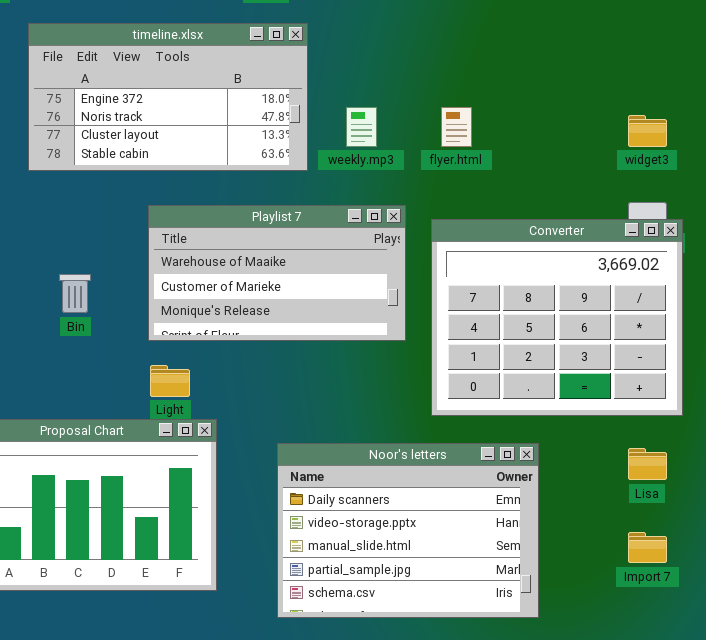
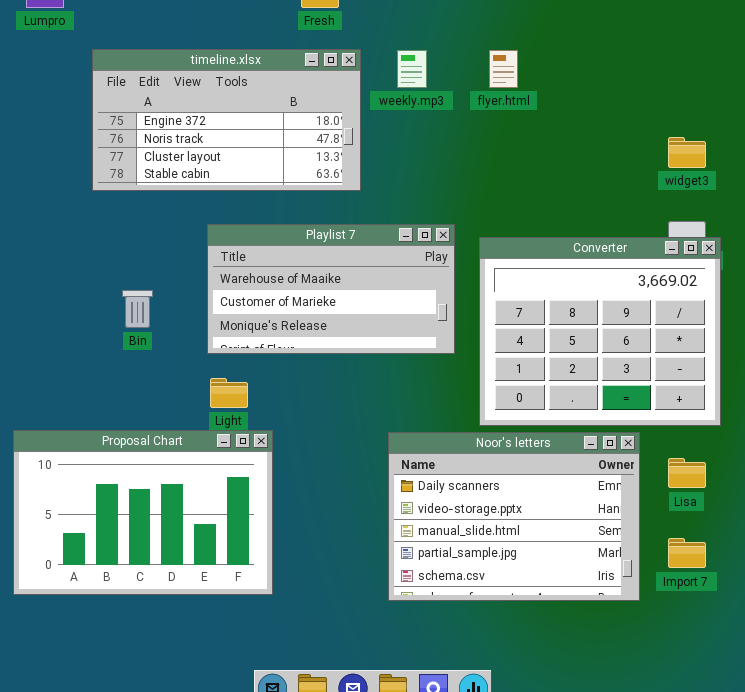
weekly.mp3: [346,107,377,147] -> [397,50,427,88], moved
flyer.html: [441,107,472,147] -> [489,50,518,88], moved
Noor's letters: [277,443,539,618] -> [388,432,640,601], moved

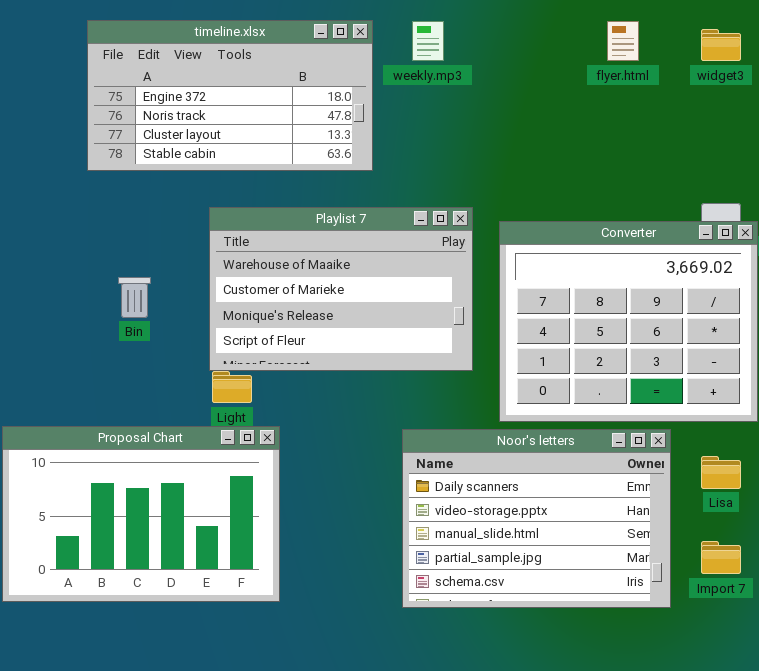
flyer.html: [489,50,518,88] -> [607,21,639,61], moved
widget3: [668,137,706,168] -> [701,29,741,61], moved
Playlist 7: [207,224,455,354] -> [209,207,473,371], resized

